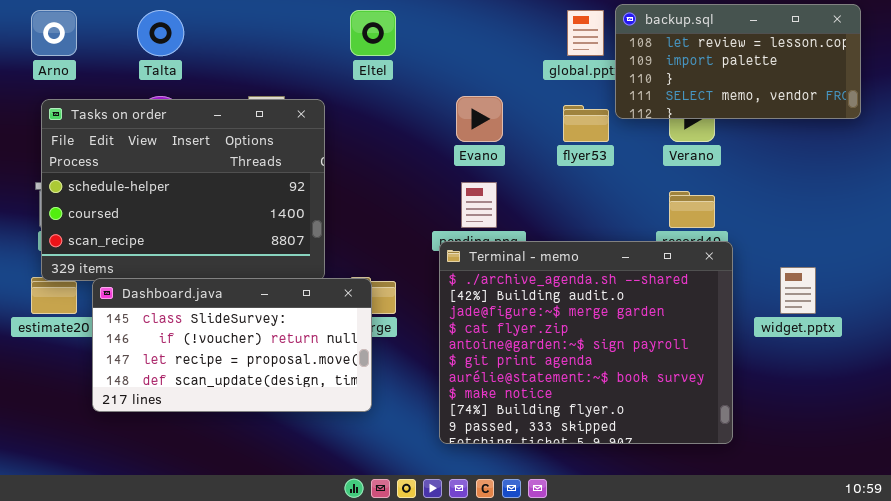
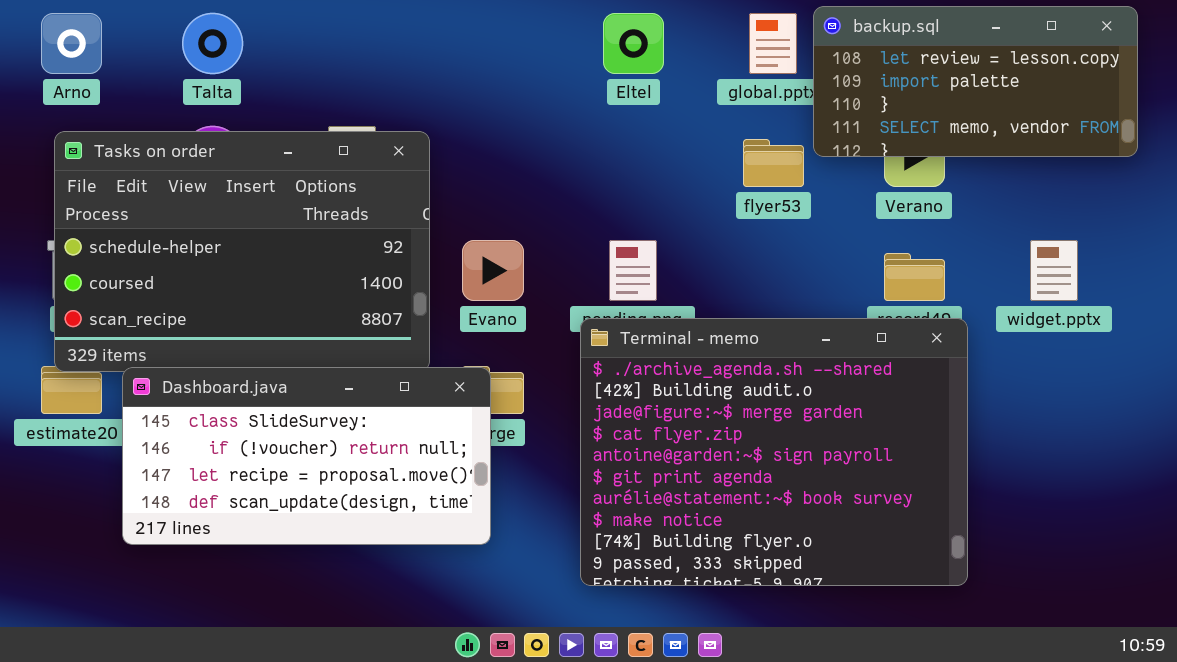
Eltel: [350,10,396,56] -> [603,13,664,74], moved
Evano: [456,96,503,142] -> [462,240,524,301], moved
widget.pptx: [780,267,816,314] -> [1030,240,1078,301], moved

